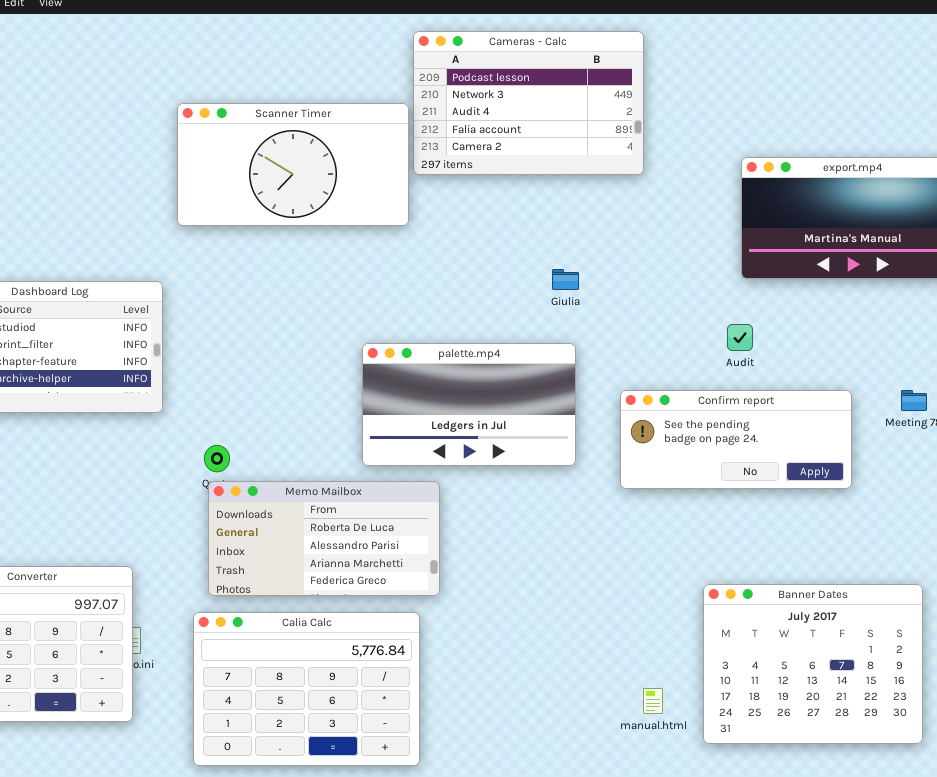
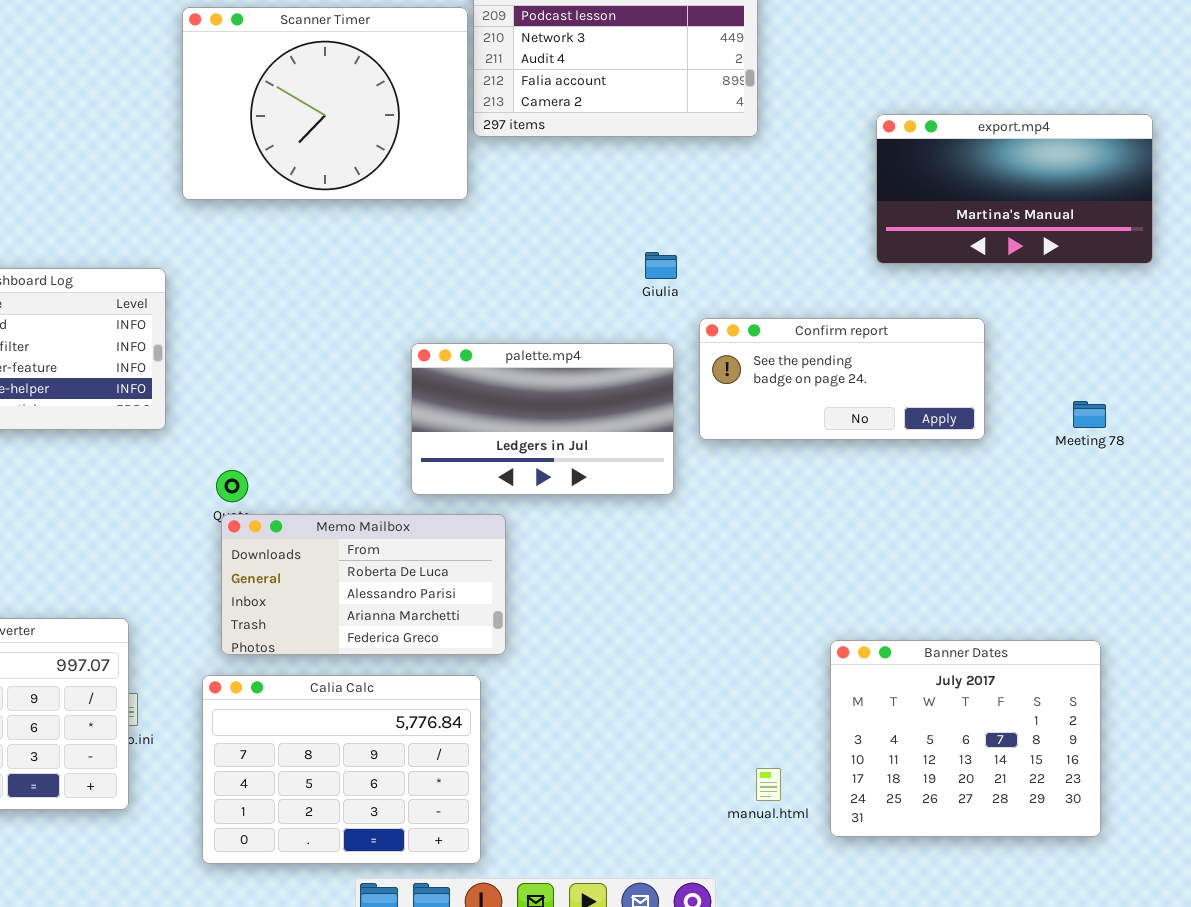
Scanner Timer: [177,103,409,226] -> [182,7,468,200], resized
Confirm report: [620,390,852,489] -> [699,318,985,440], moved

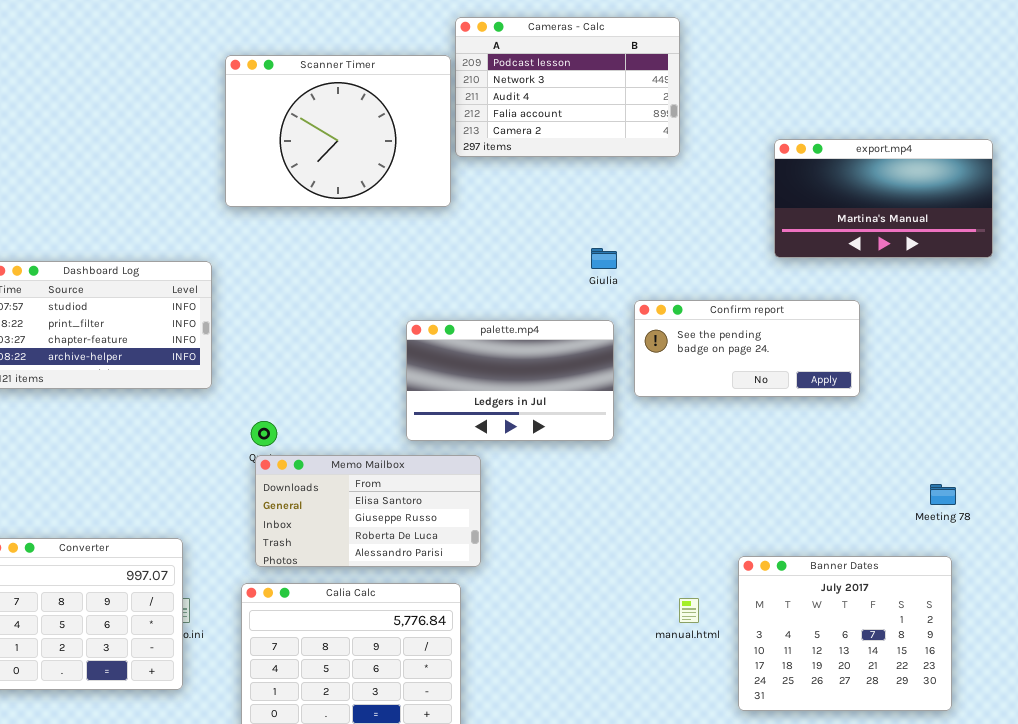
Meeting 78: [1073,401,1106,428] -> [930,484,956,505], moved
Memo Mailbox: [221,514,506,655] -> [255,455,481,567], scrolled up 2 rows
manual.html: [756,768,781,801] -> [679,598,699,623], moved

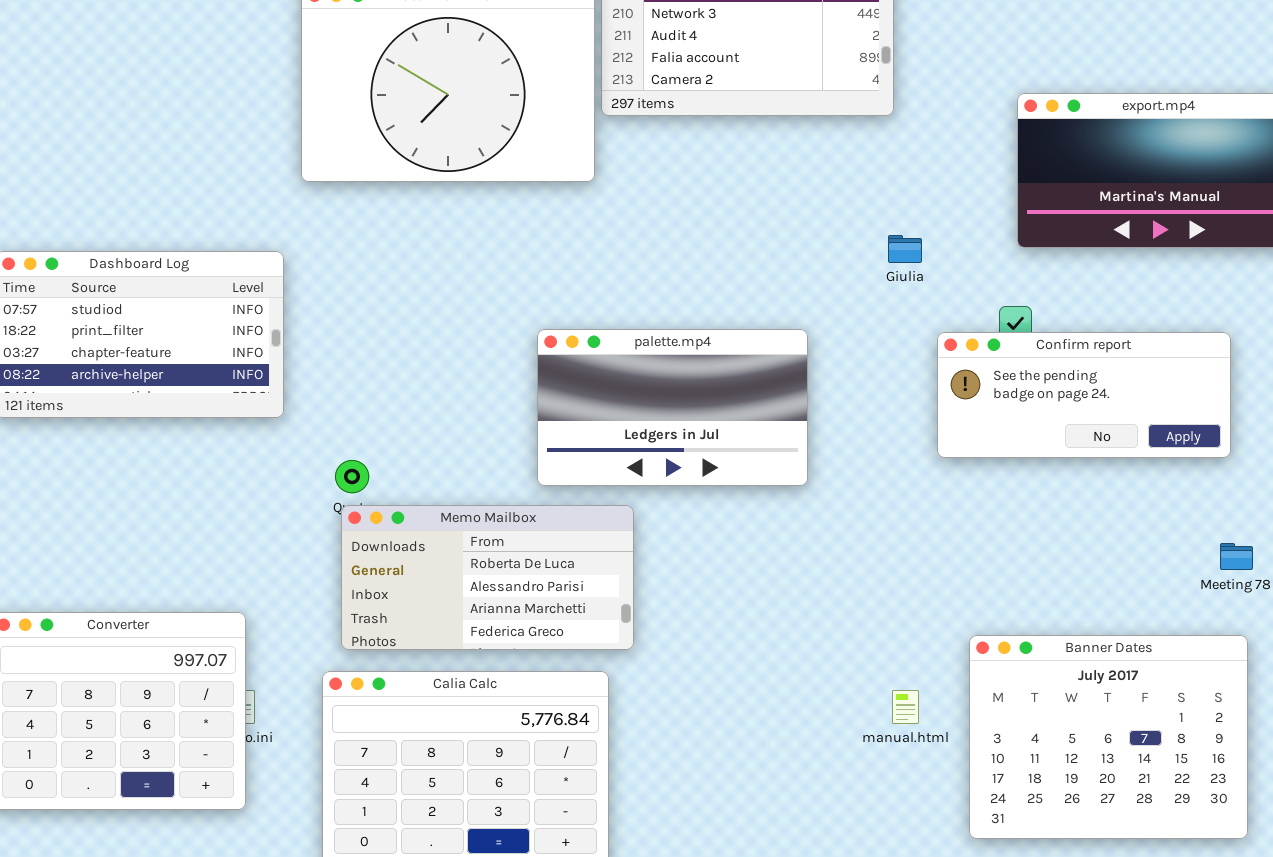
Giulia: [591,248,617,269] -> [888,235,922,263], moved
Confirm report: [634,300,860,397] -> [937,332,1231,458], moved
Memo Mailbox: [255,455,481,567] -> [341,505,634,650], scrolled down 2 rows

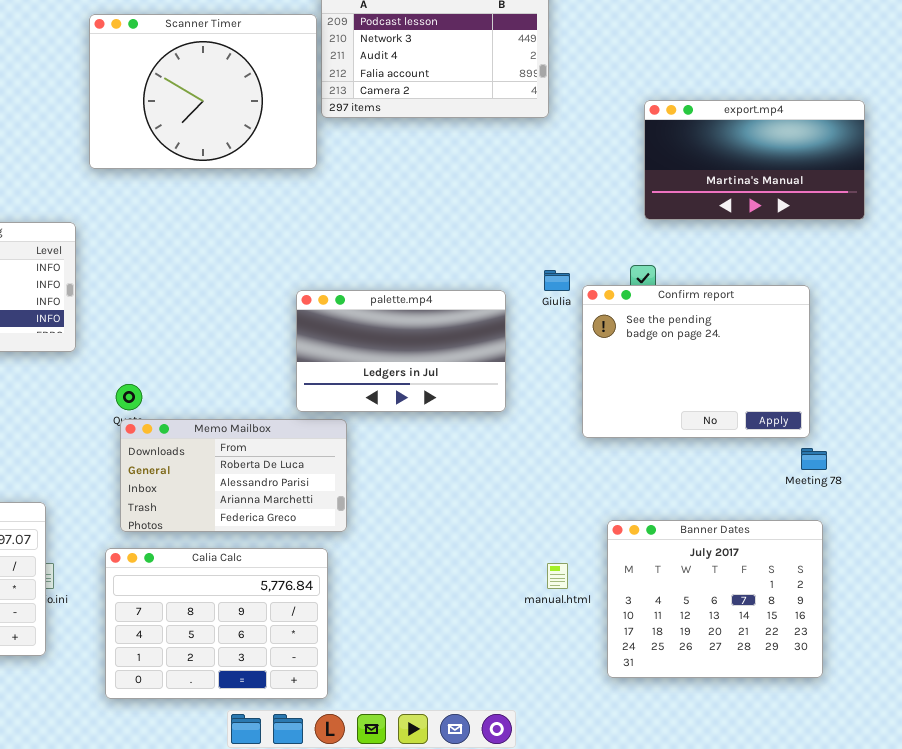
Giulia: [888,235,922,263] -> [544,270,570,291], moved
palette.mp4: [537,329,808,486] -> [296,290,506,412], moved
Confirm report: [937,332,1231,458] -> [582,285,810,438], resized

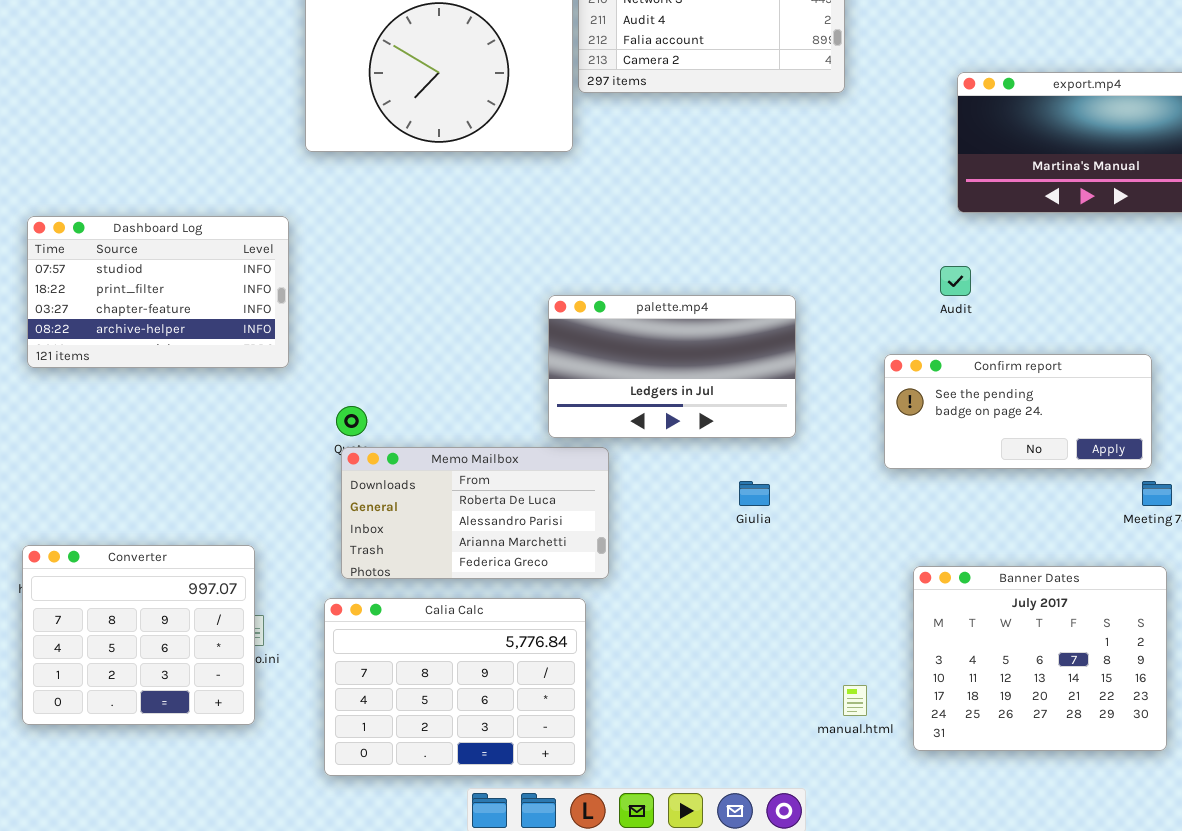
Giulia: [544,270,570,291] -> [739,481,770,506], moved
Confirm report: [582,285,810,438] -> [884,354,1152,469], resized
manual.html: [547,563,568,589] -> [843,685,867,716], moved

